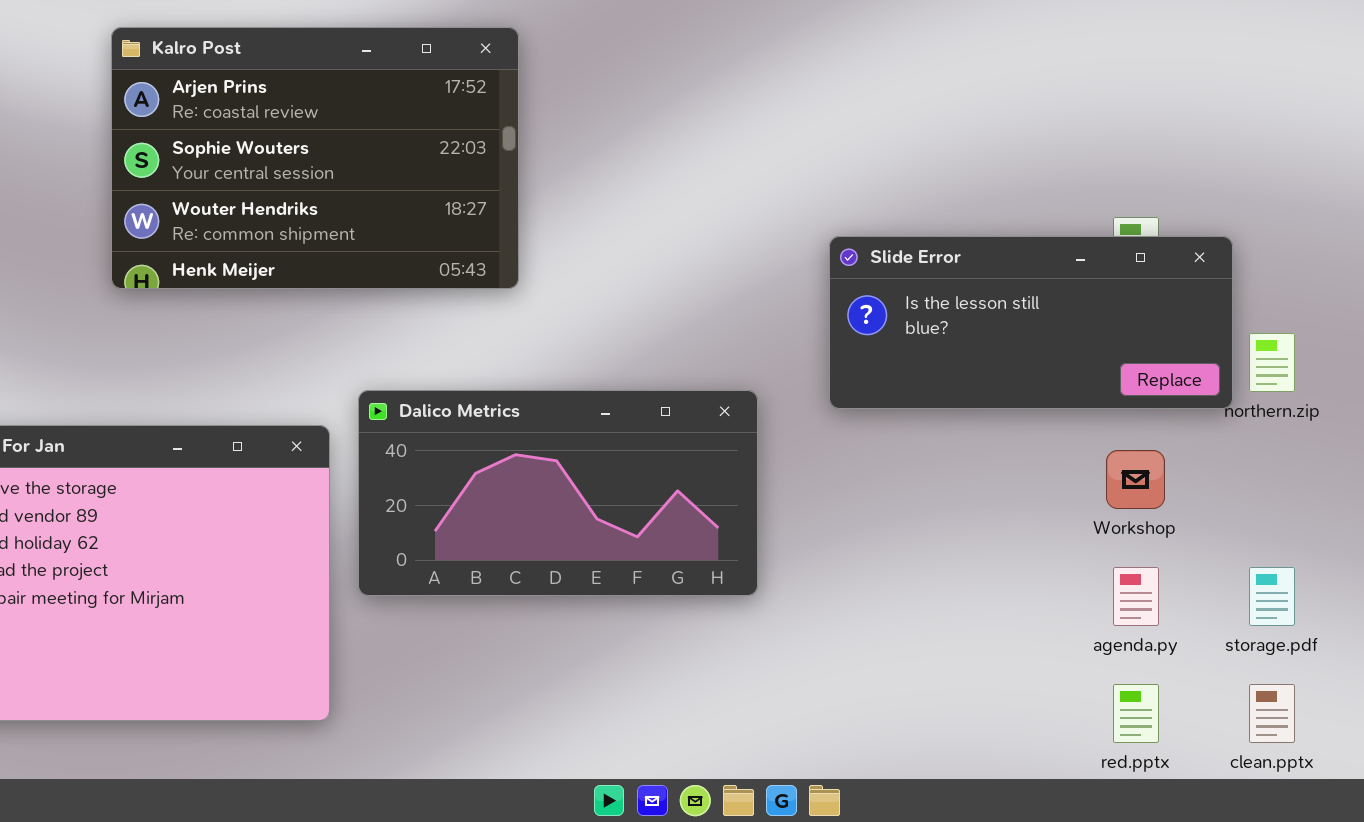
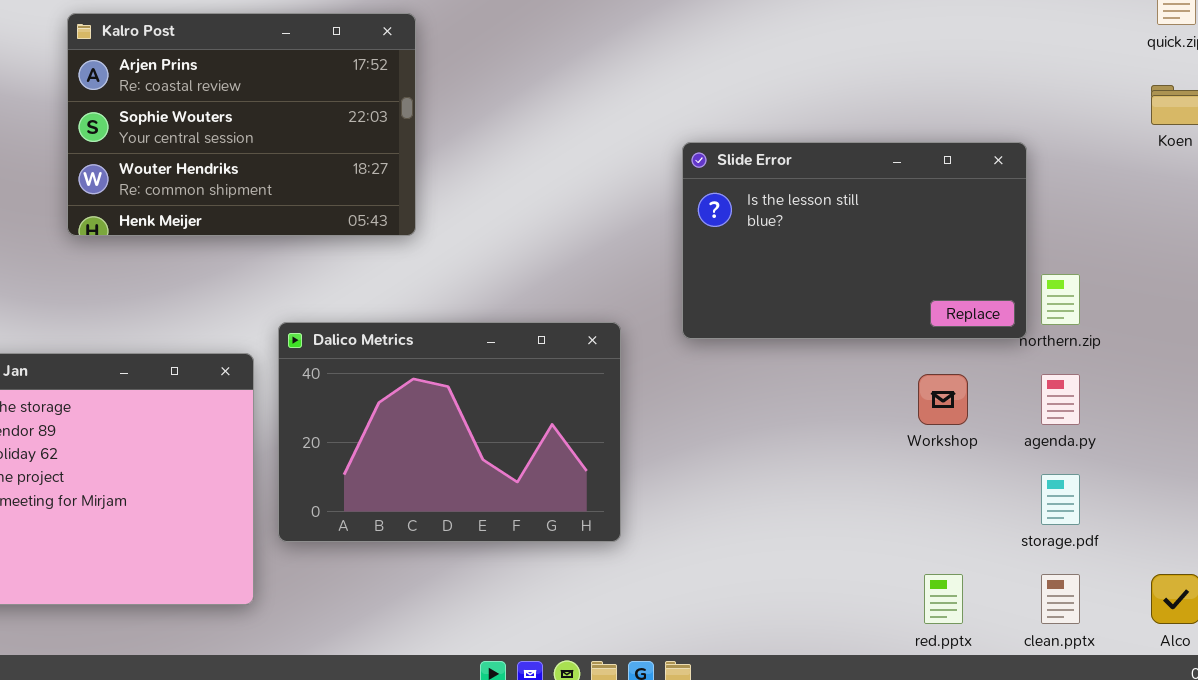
Slide Error: [829,236,1233,409] -> [682,142,1027,339], resized
Dalico Metrics: [358,390,758,596] -> [278,322,621,542], resized
agenda.py: [1113,567,1159,626] -> [1041,374,1080,425], moved

